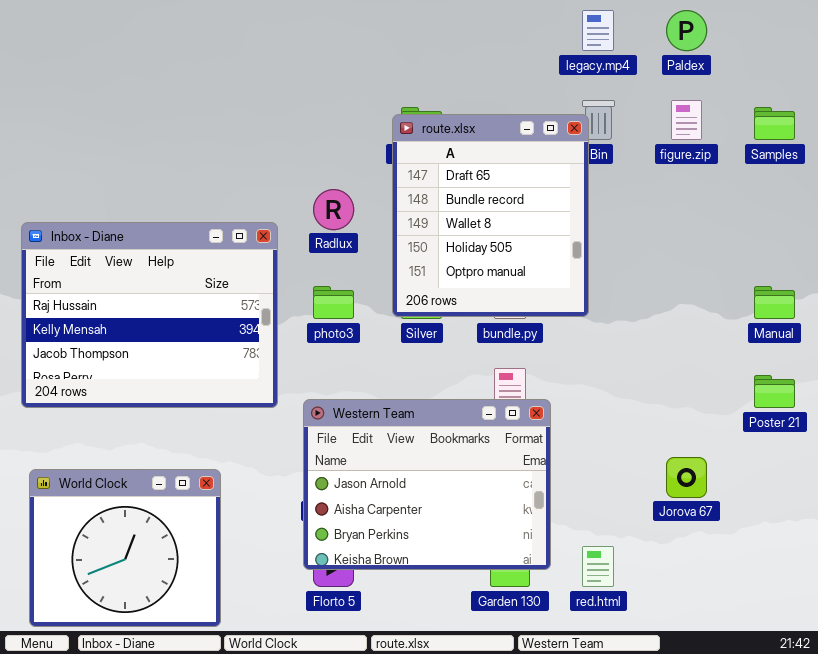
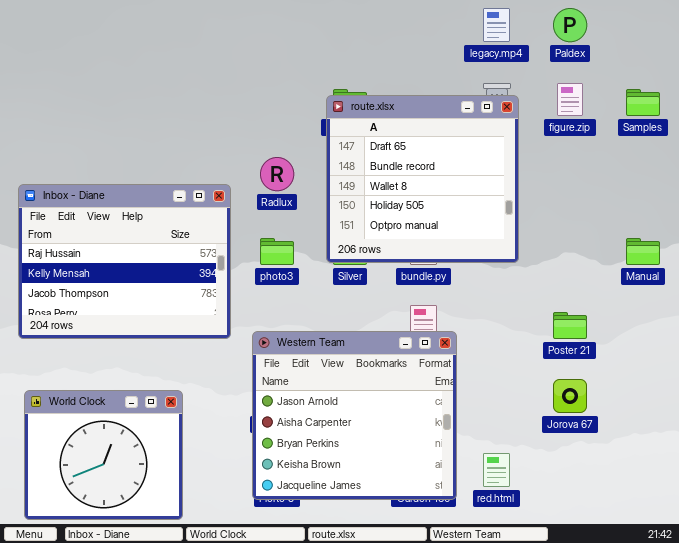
route.xlsx: [392,114,589,317] -> [326,95,519,263], resized
Poster 21: [754,375,795,408] -> [553,312,587,339], moved
Western Team: [303,399,551,570] -> [252,331,457,500], resized

